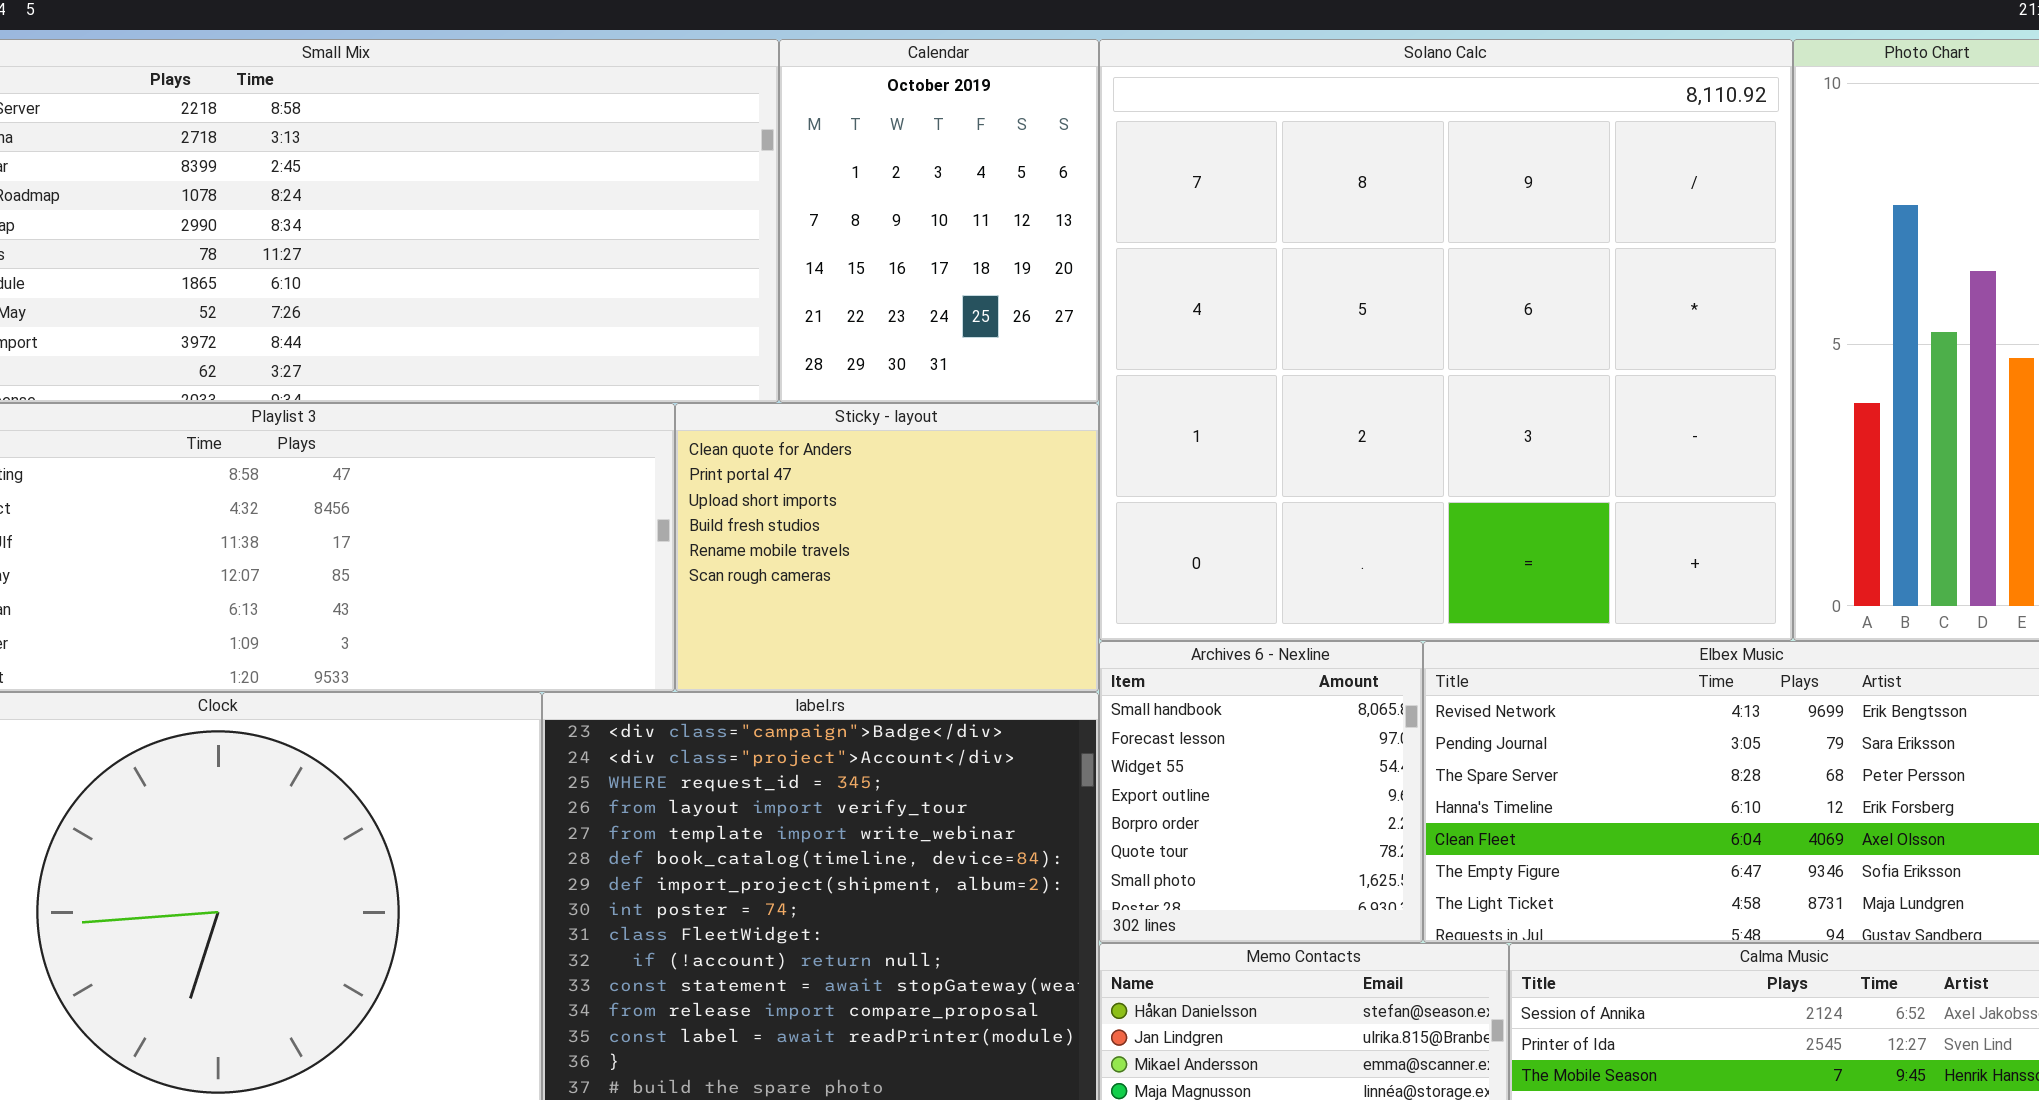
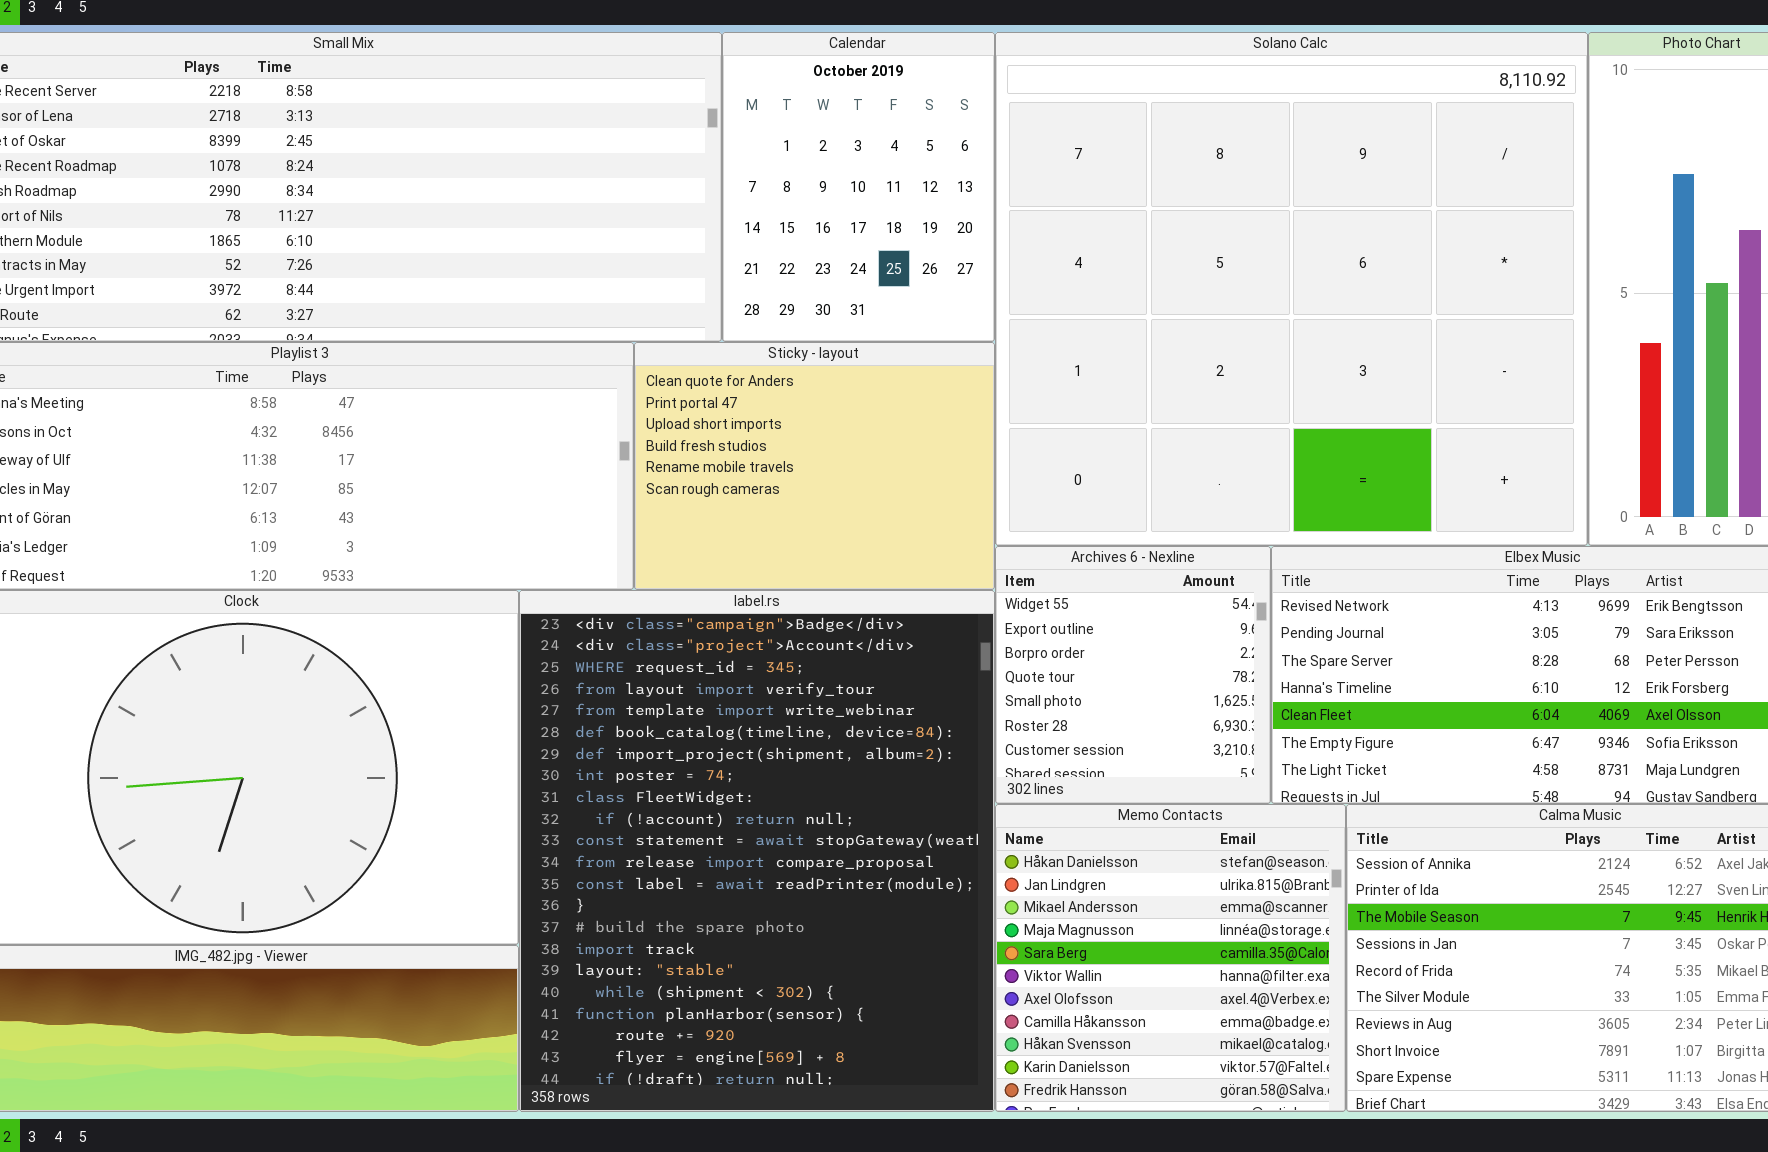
Archives 6 - Nexline: [1099,641,1423,943] -> [995,546,1271,804], scrolled down 2 rows

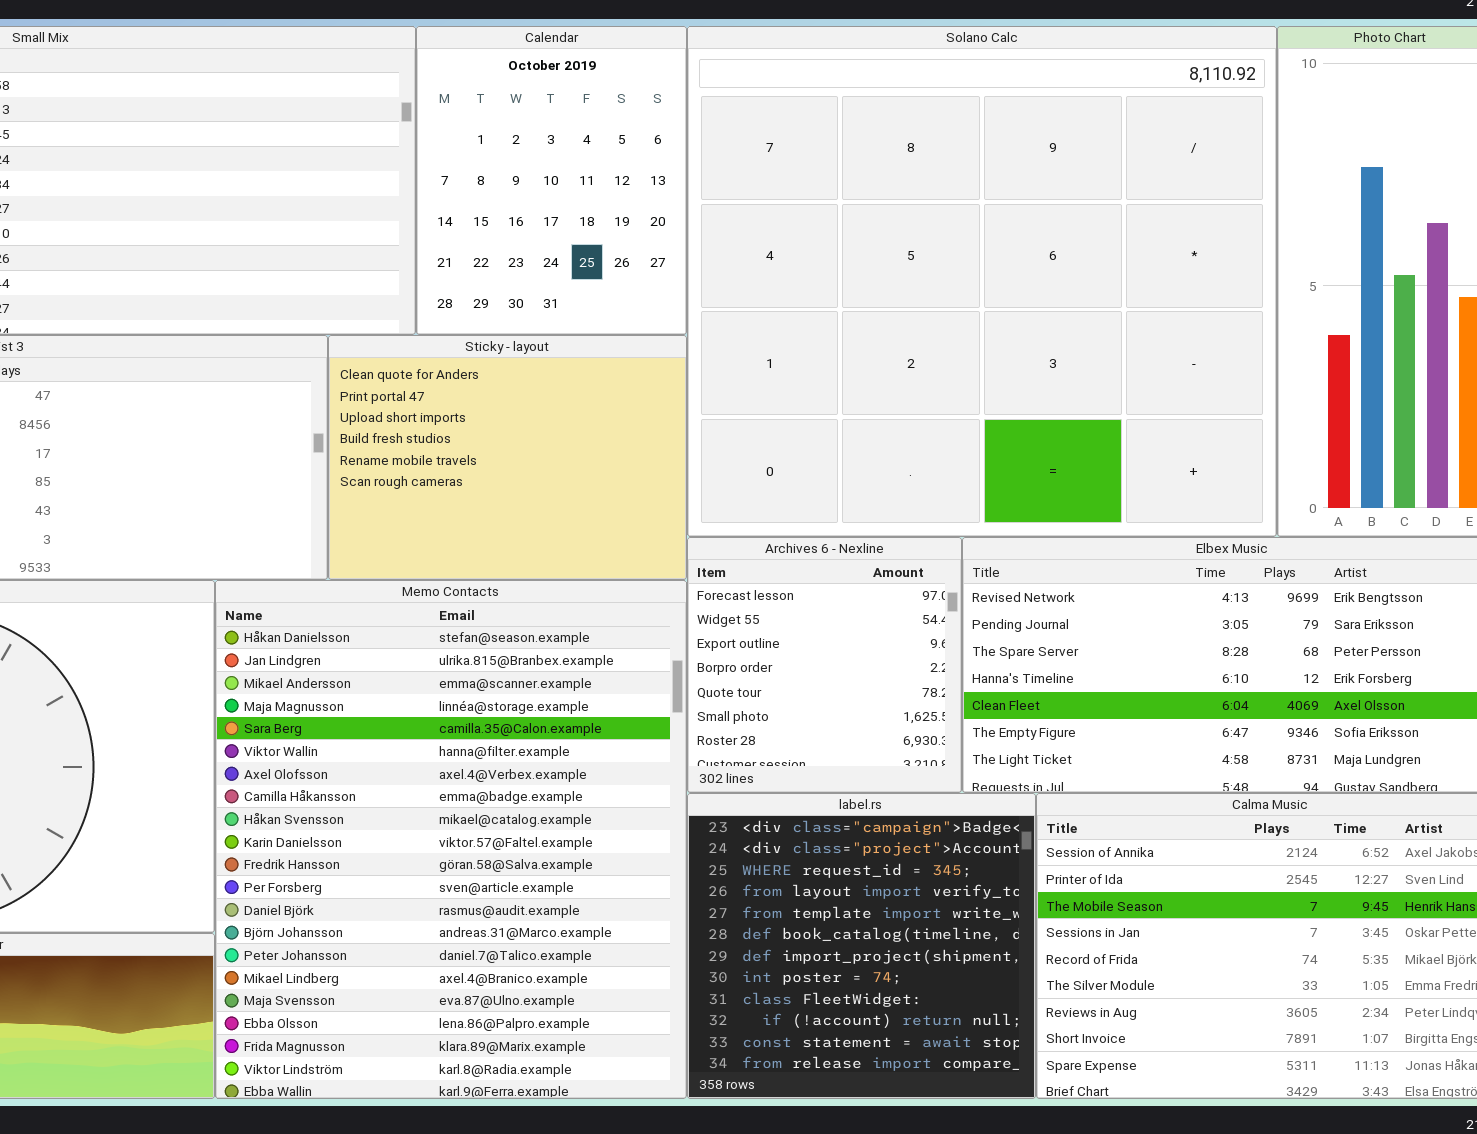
Archives 6 - Nexline: [995,546,1271,804] -> [687,537,962,793], scrolled up 1 row
label.rs: [519,590,995,1112] -> [687,793,1036,1099], moved, resized
Memo Contacts: [995,804,1346,1112] -> [215,580,687,1099], moved, resized

